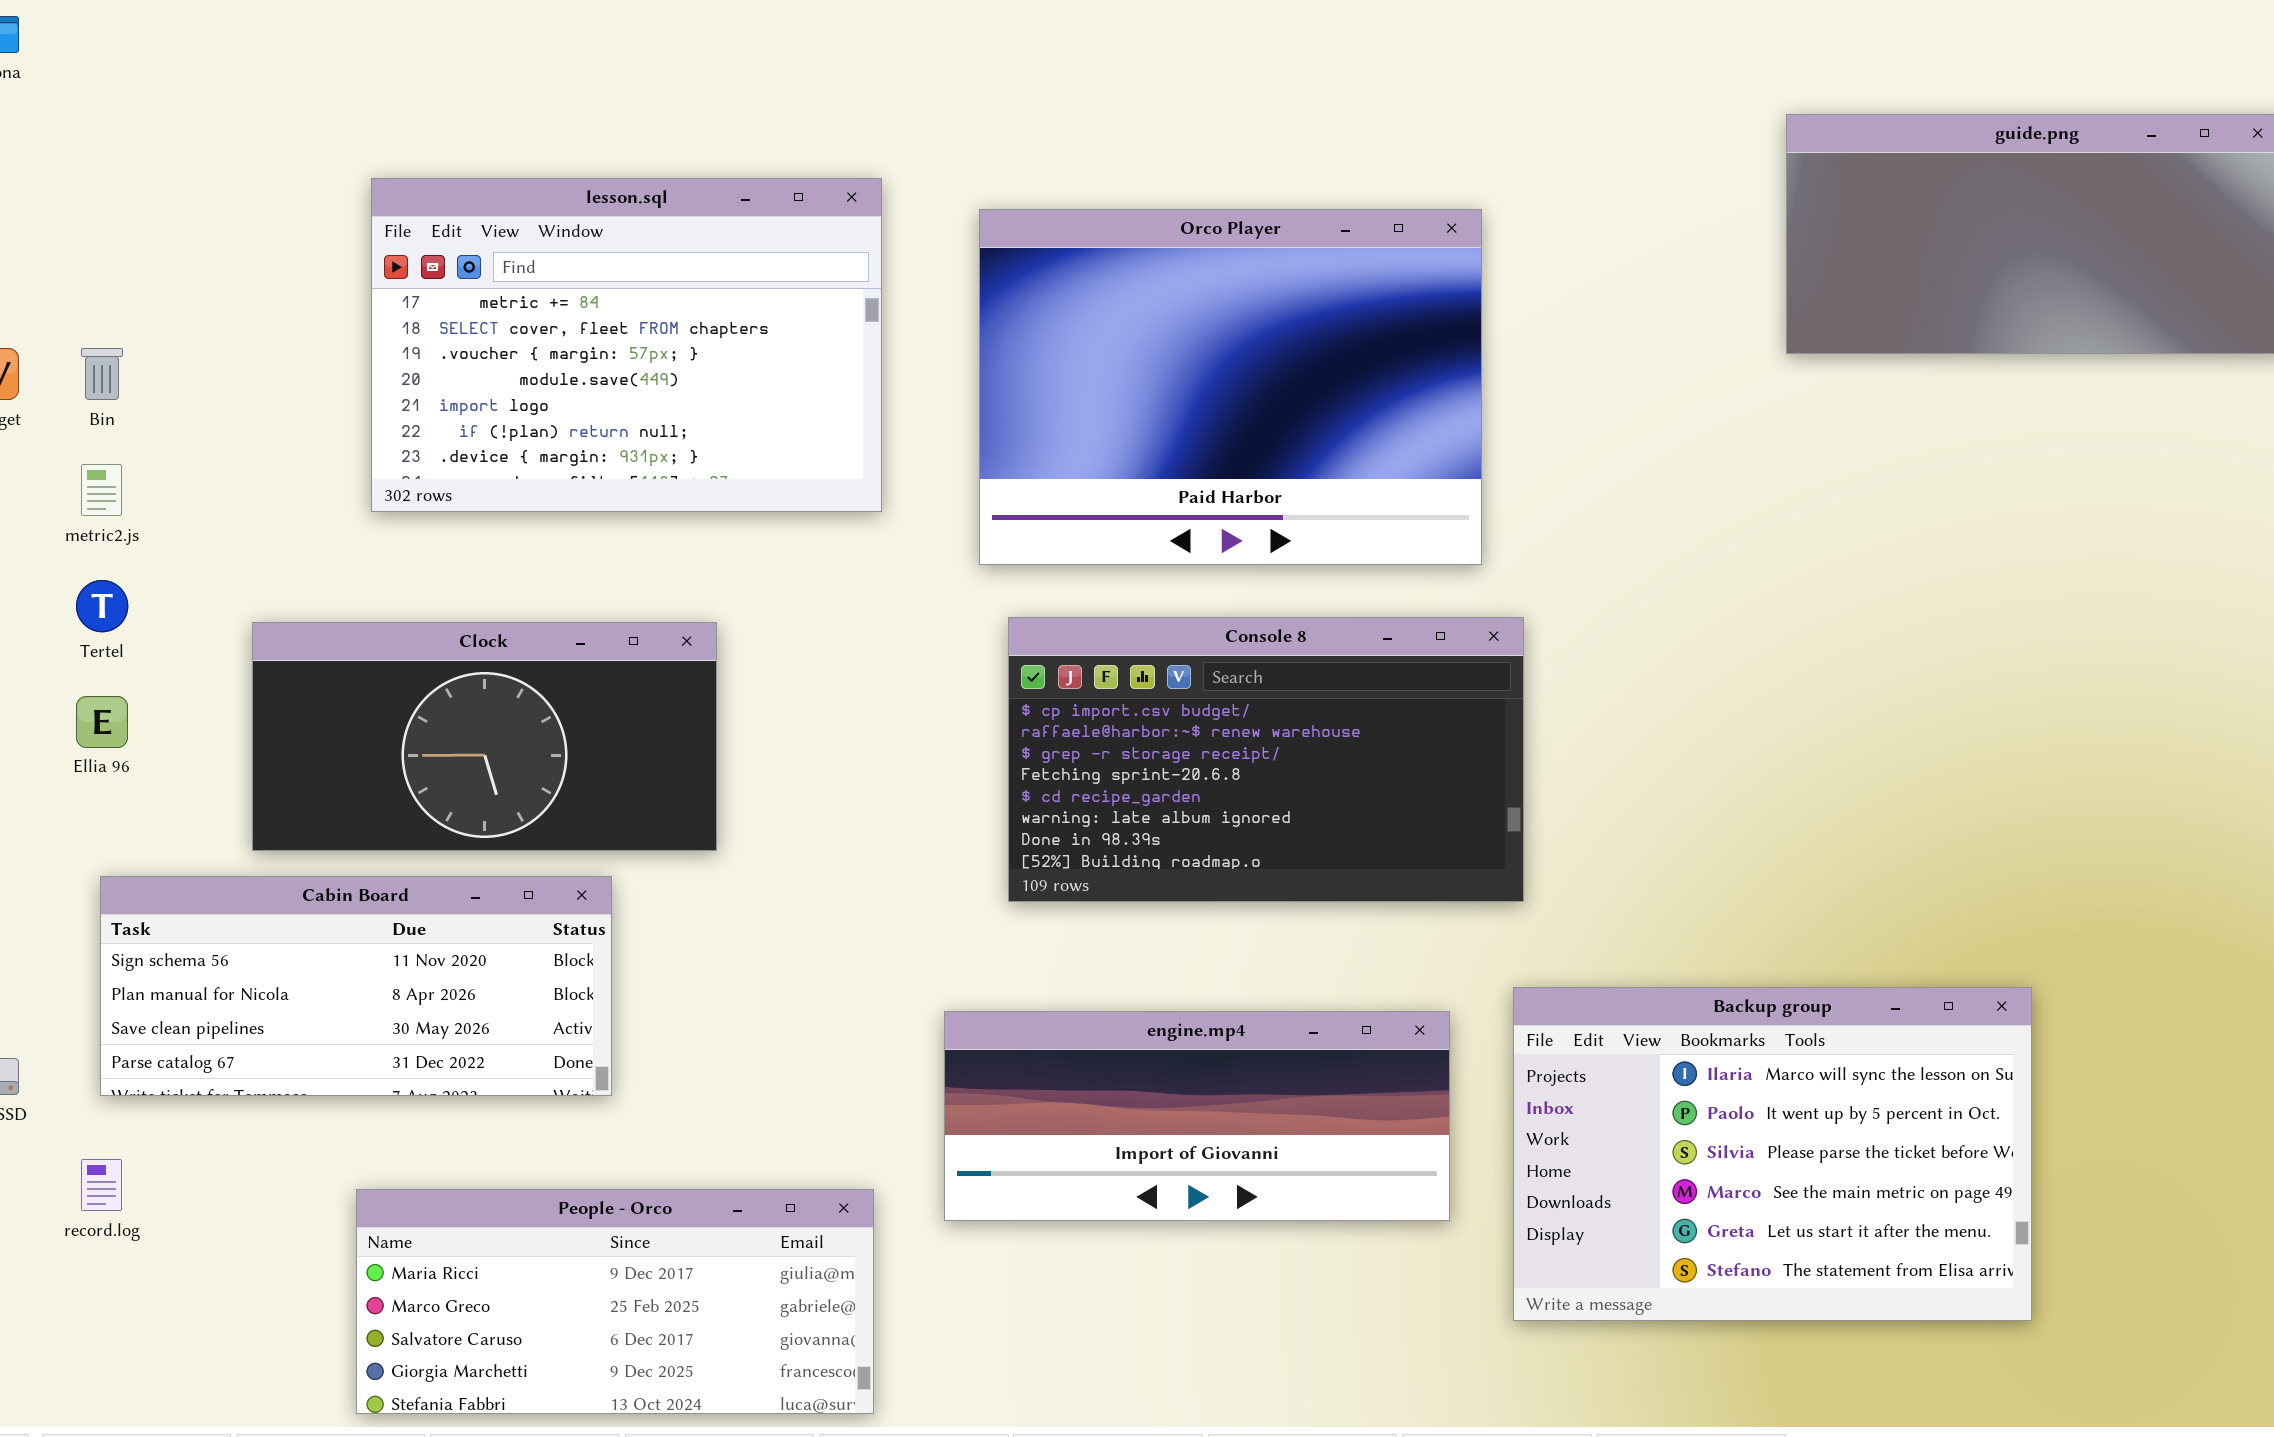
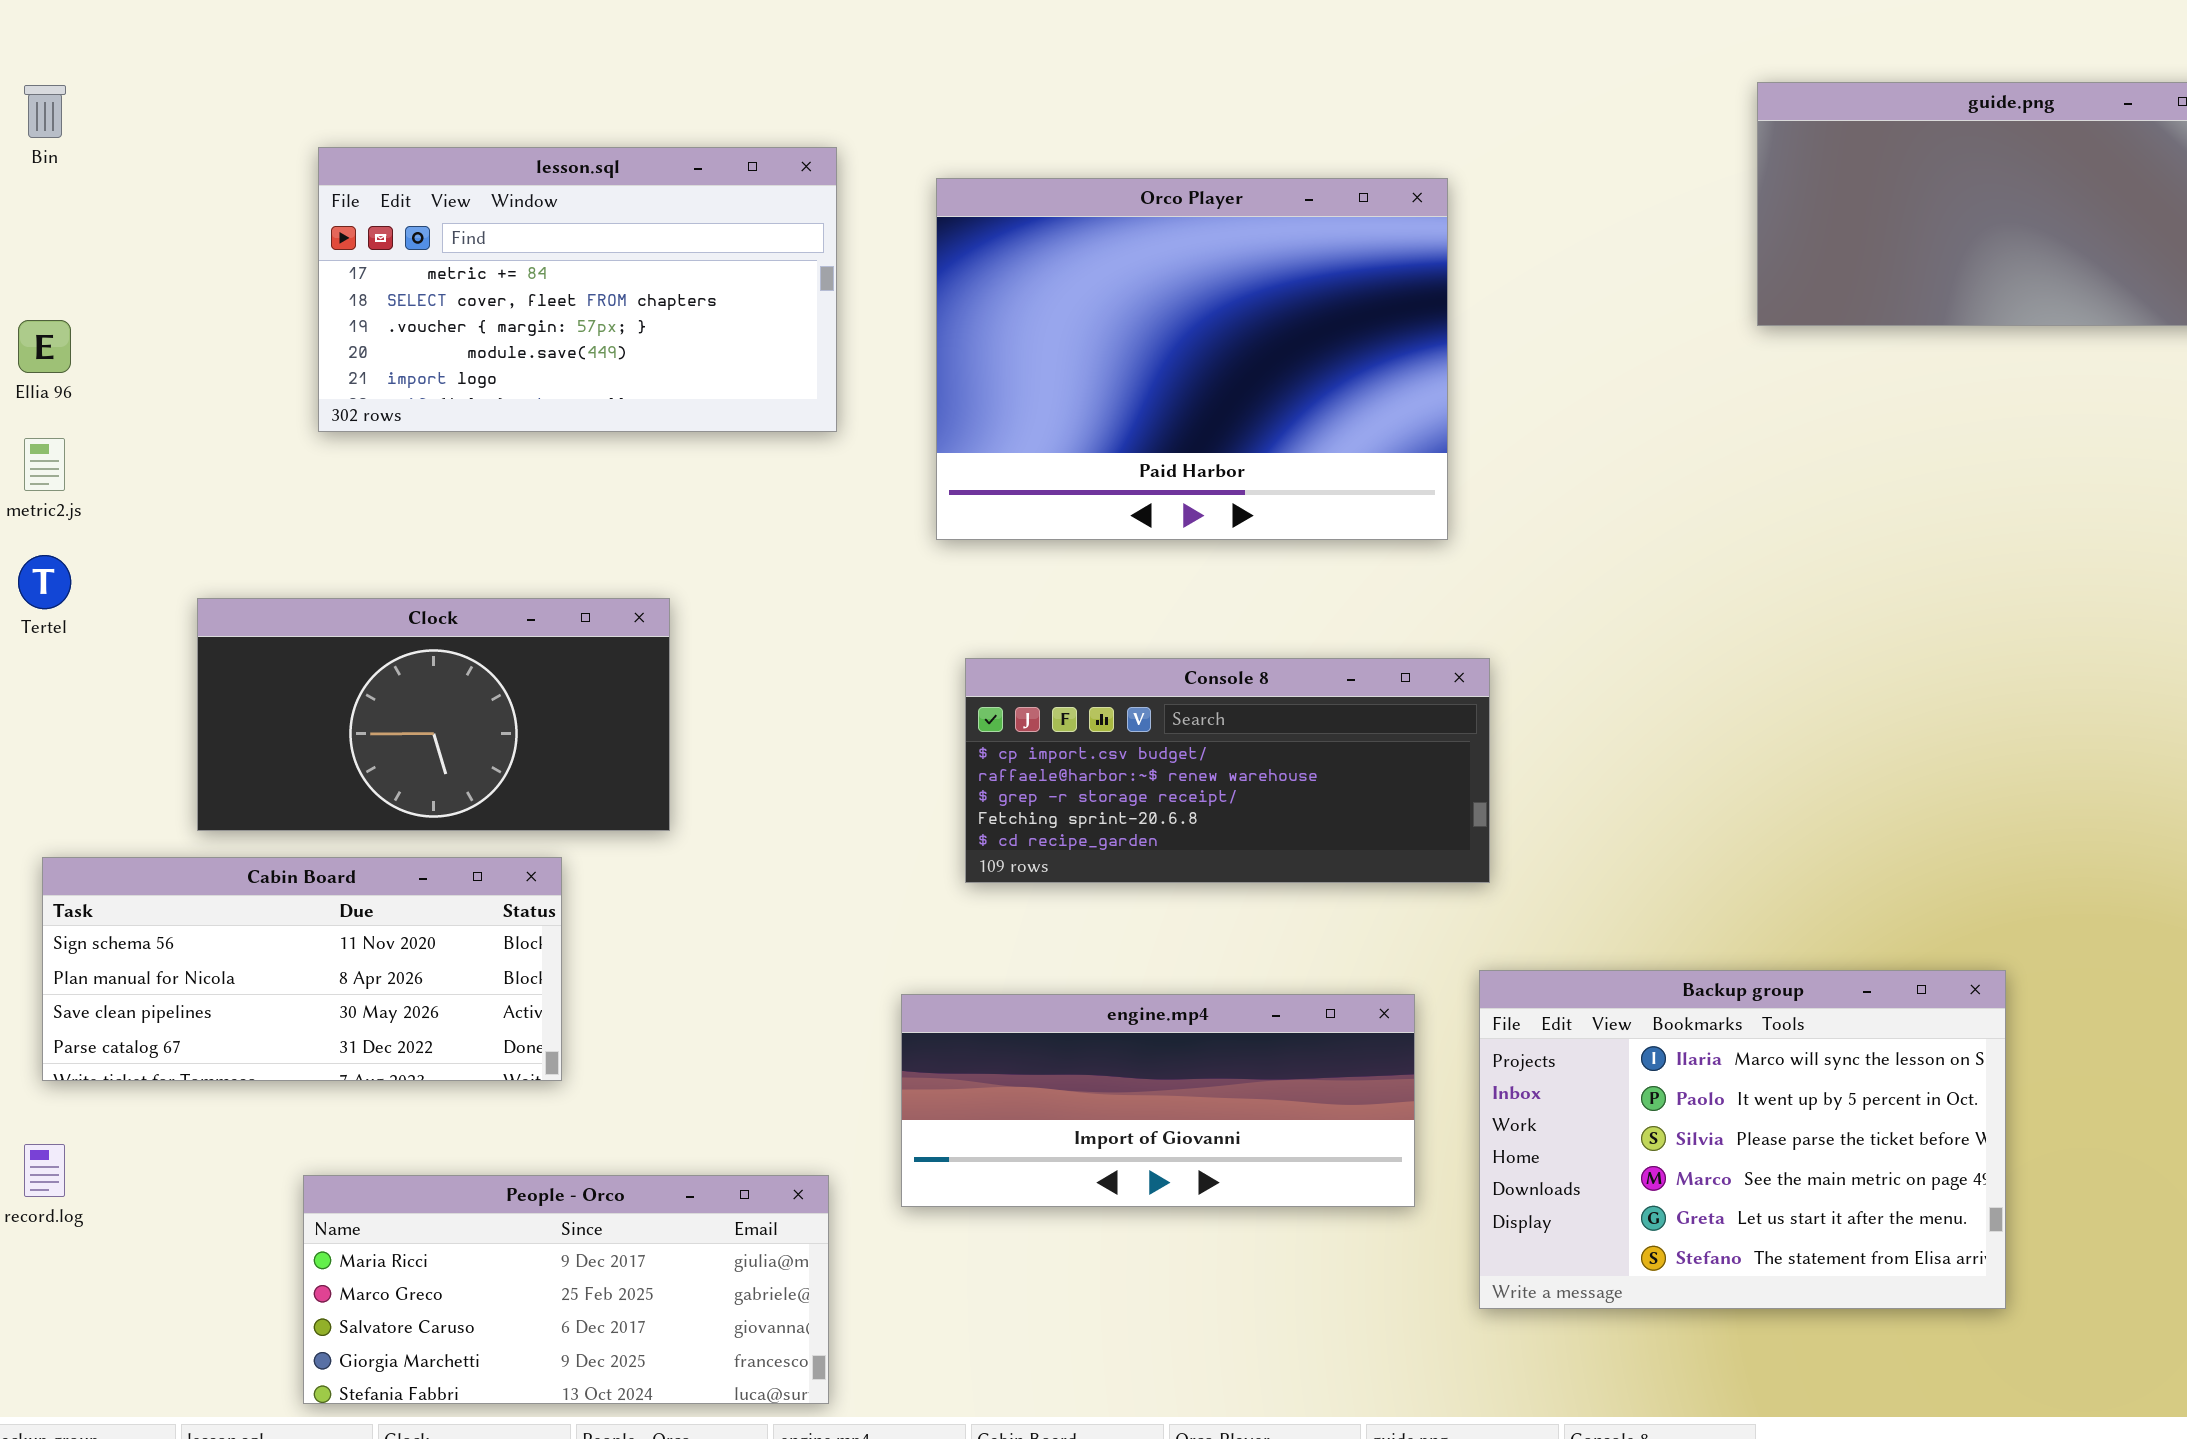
lesson.sql: [371,178,882,512] -> [318,147,837,432], resized
Bin: [81,348,123,400] -> [24,85,66,138], moved
Console 8: [1008,617,1524,902] -> [965,658,1490,883], resized
Ellia 96: [76,696,128,748] -> [18,320,71,373], moved

